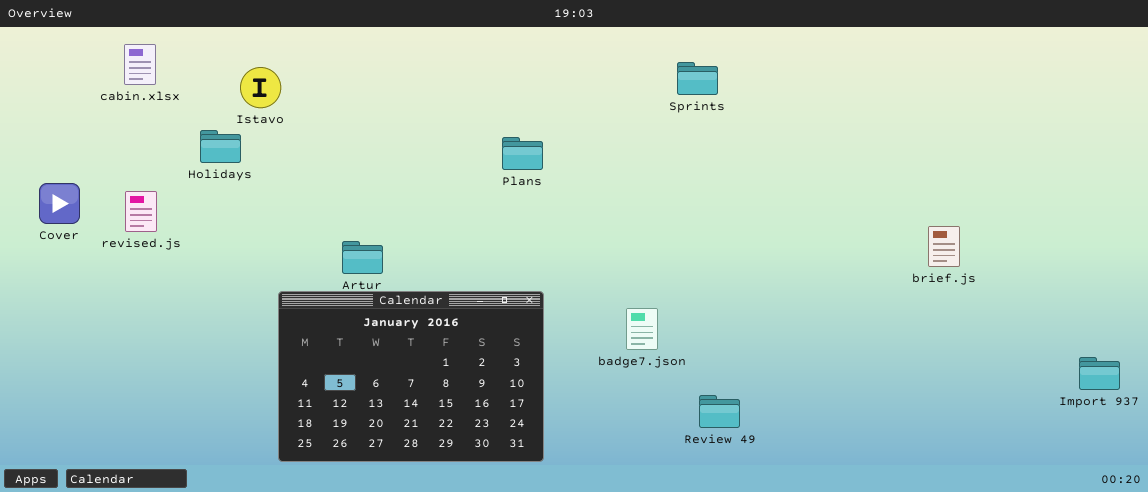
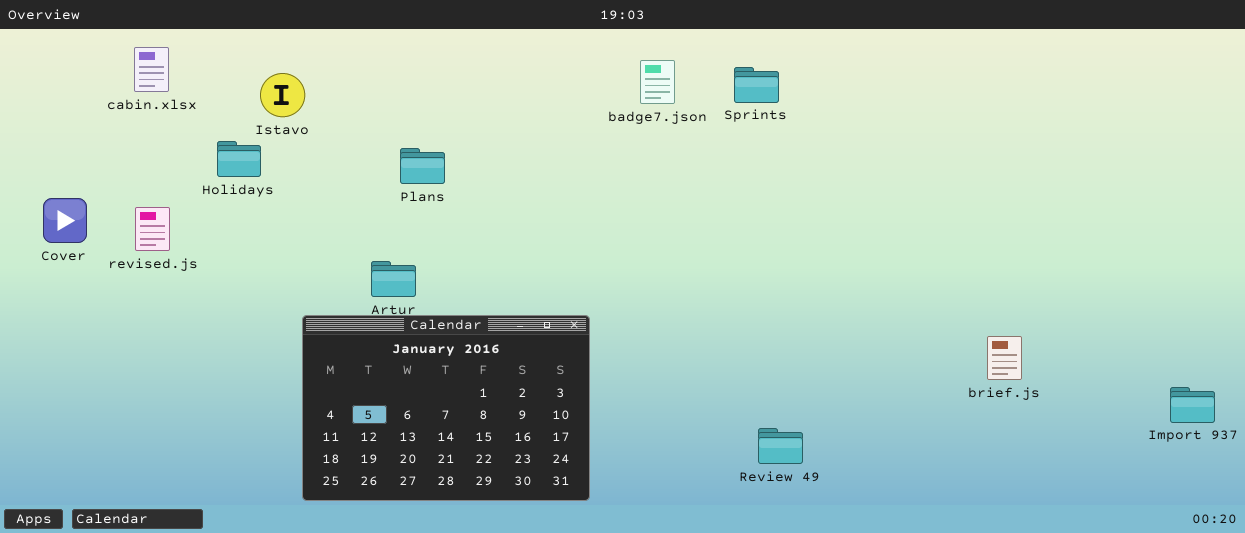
Plans: [502,137,543,170] -> [400,148,445,184], moved
brief.js: [928,226,960,267] -> [987,336,1022,380], moved
badge7.json: [626,308,658,350] -> [640,60,675,104], moved

